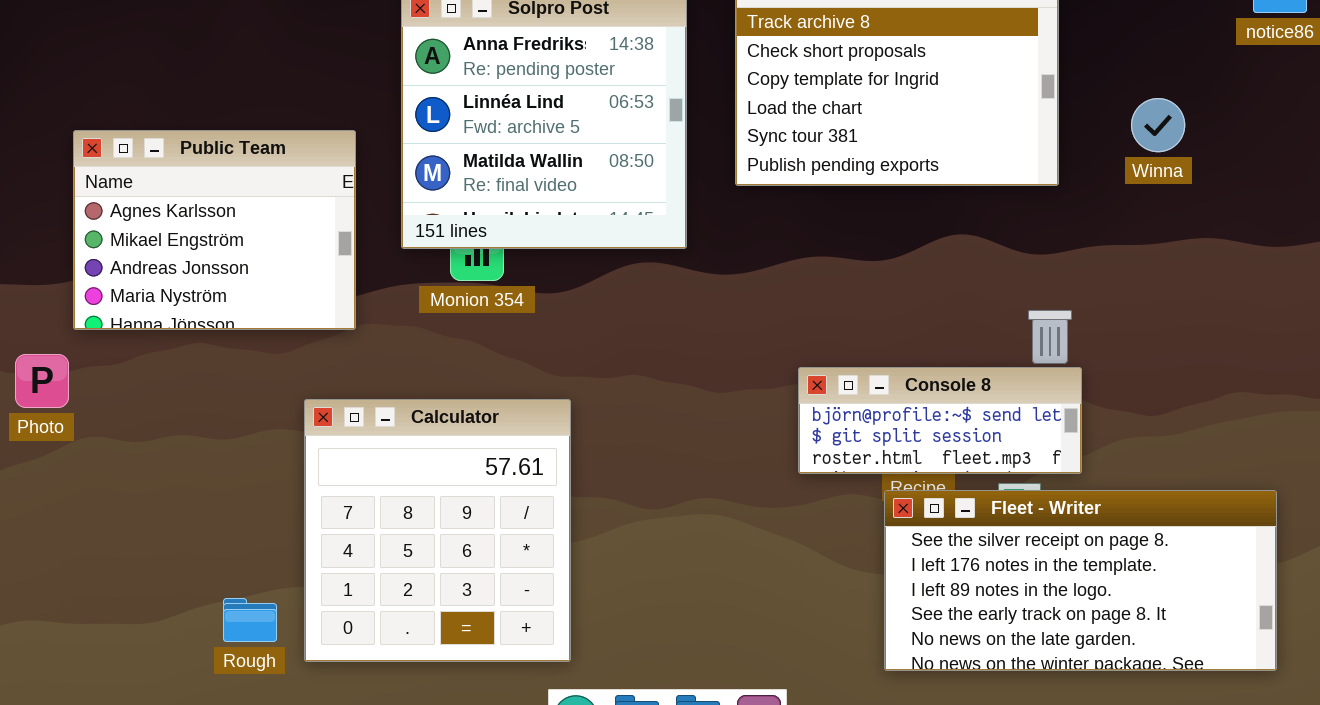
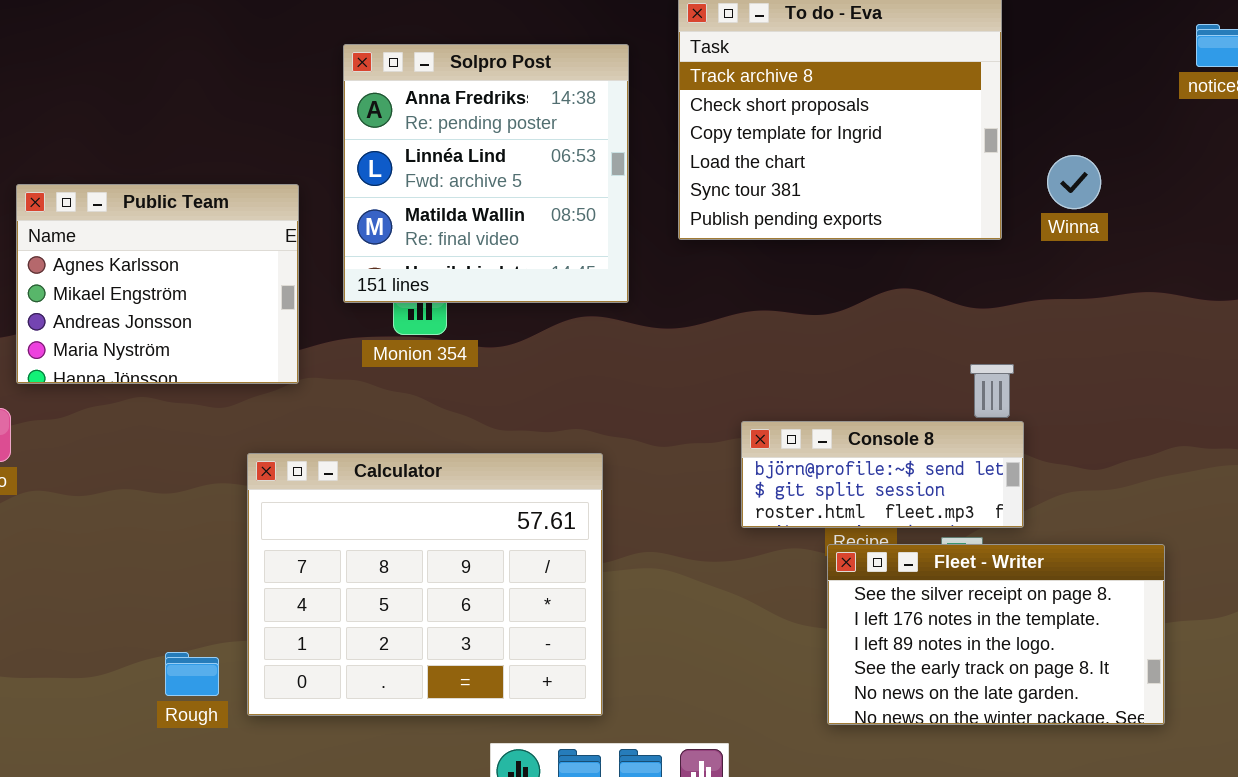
Winna: [1131,98,1185,152] -> [1047,155,1101,209], moved
Calculator: [304,399,571,662] -> [247,453,603,716], resized
Fleet - Writer: [884,490,1277,671] -> [827,544,1165,725], resized

